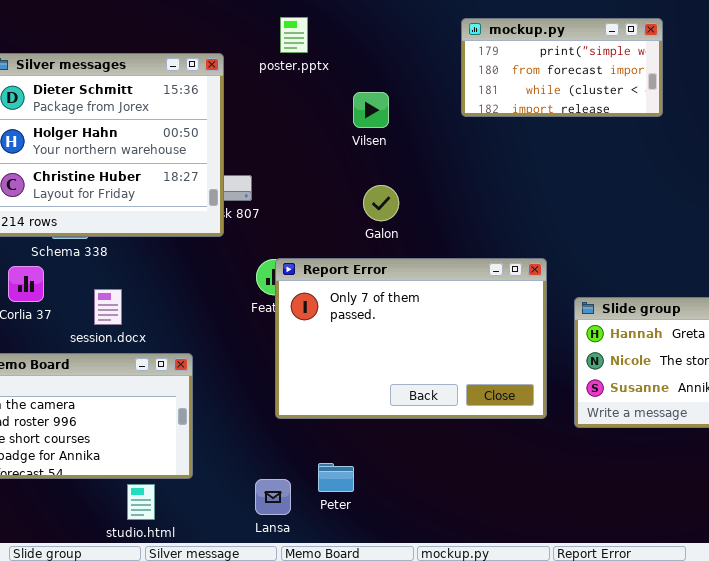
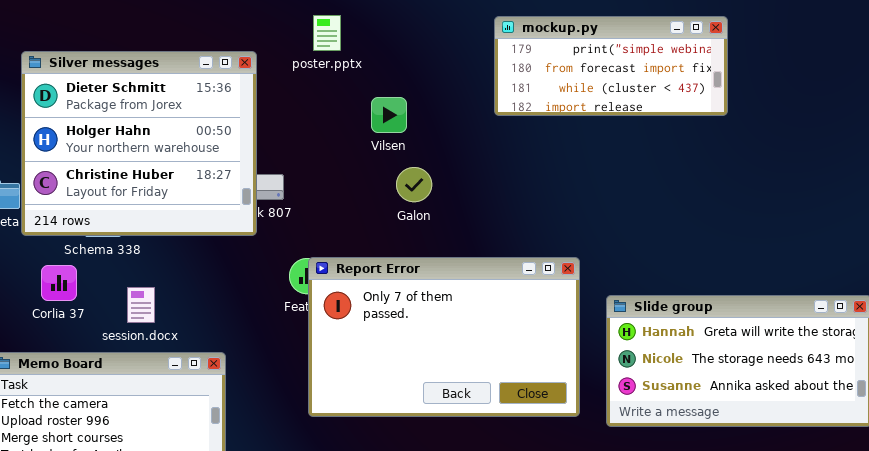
mockup.py: [461,18,663,117] -> [494,16,728,116], resized
Vilsen: [353,92,389,128] -> [371,97,407,133], moved
Galon: [363,185,399,221] -> [396,167,432,202], moved

